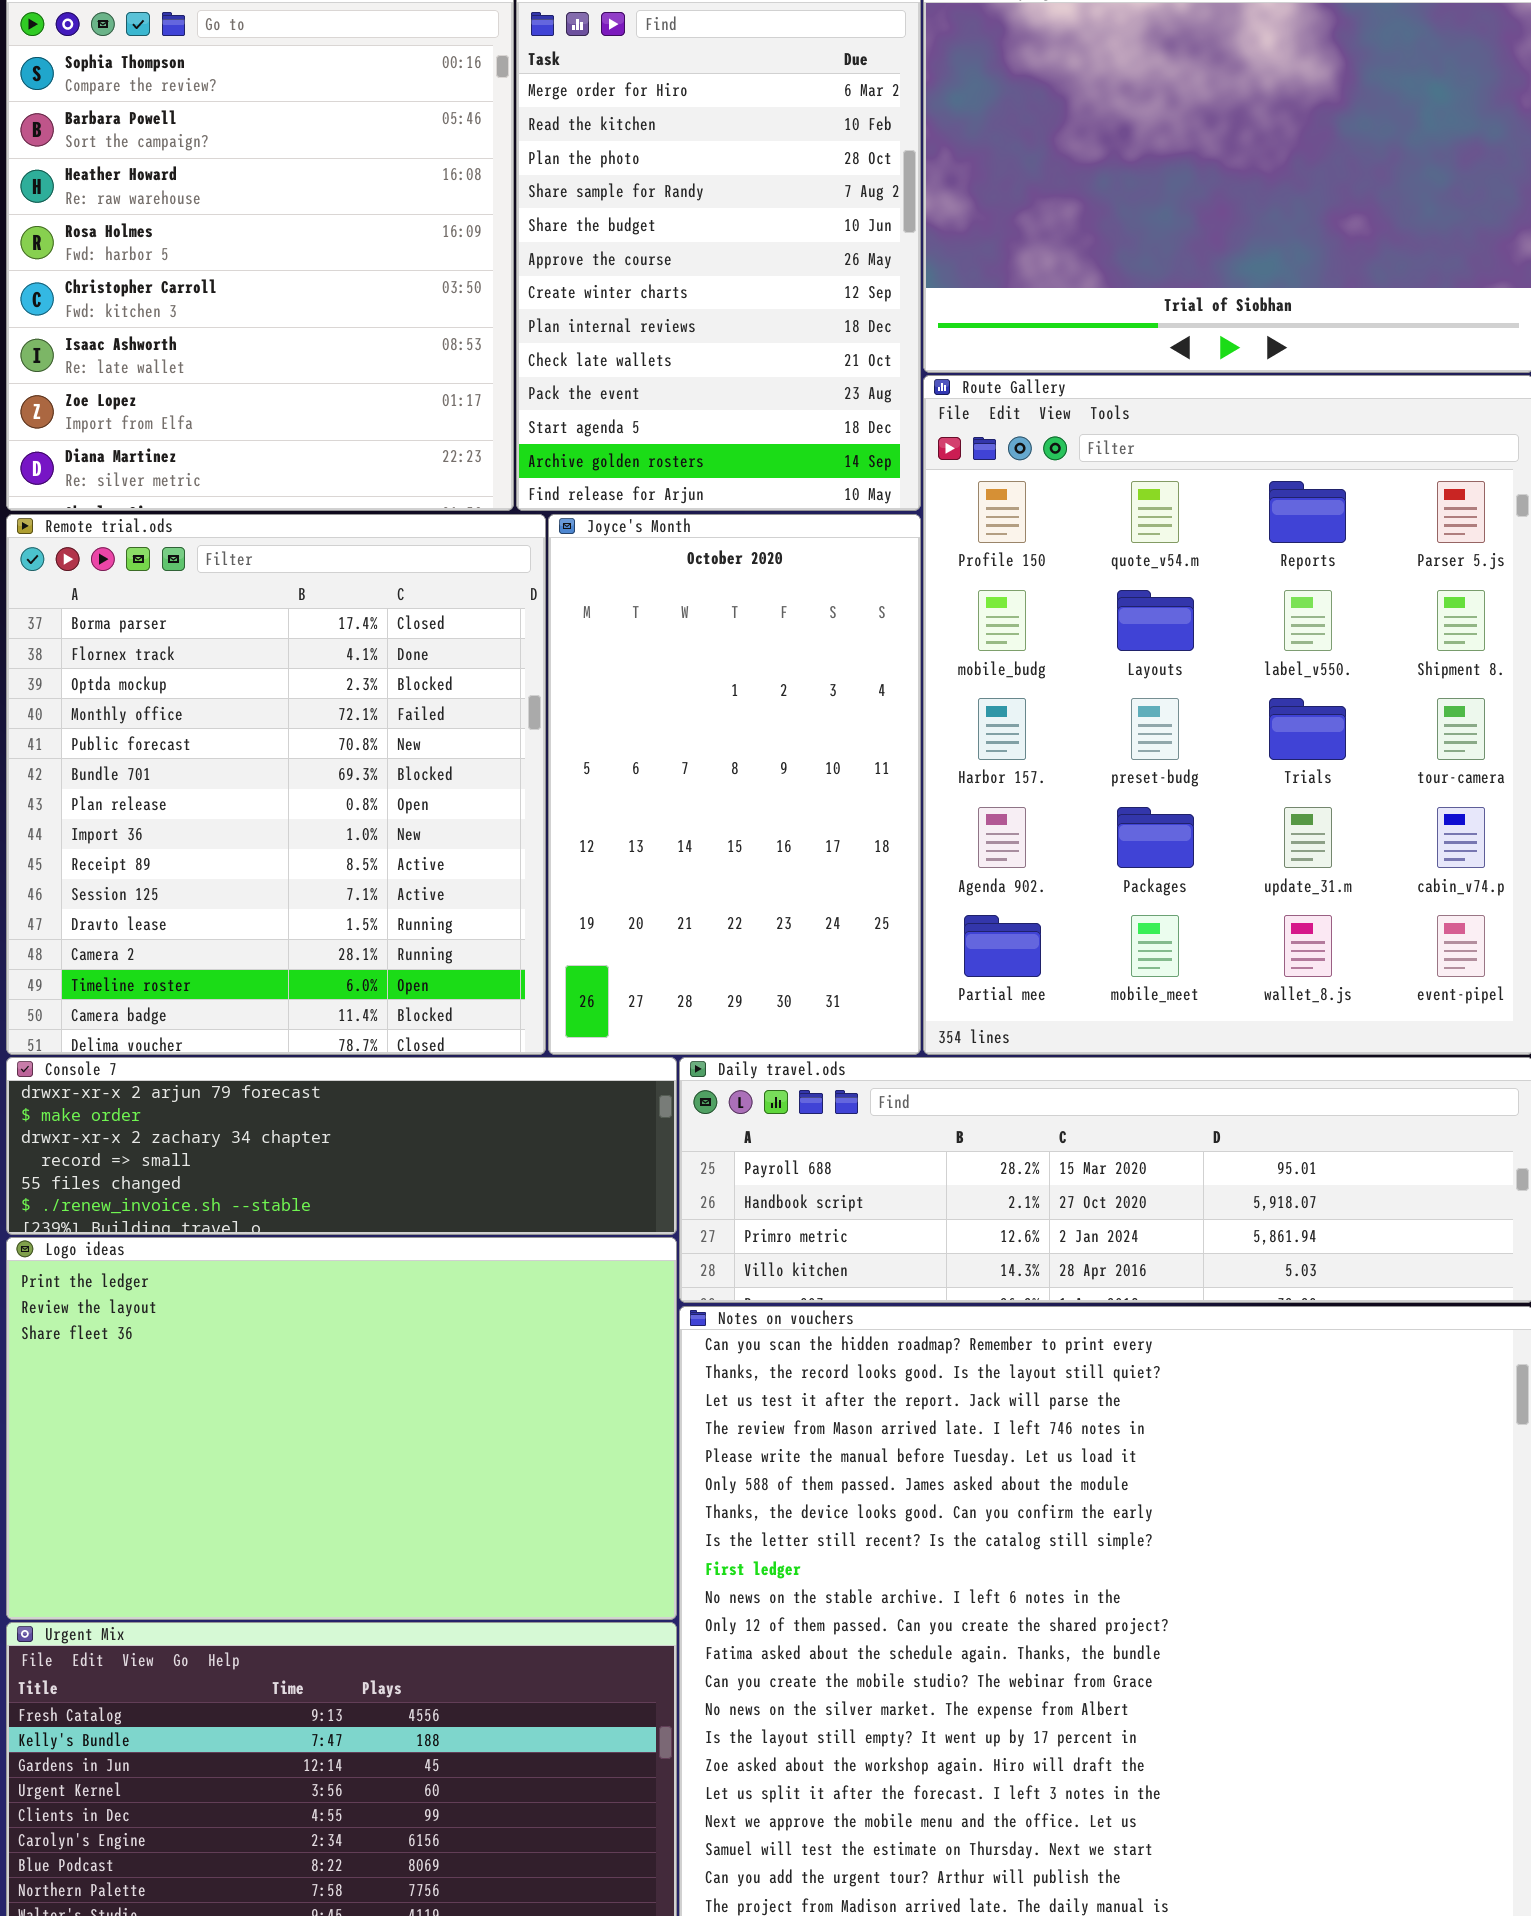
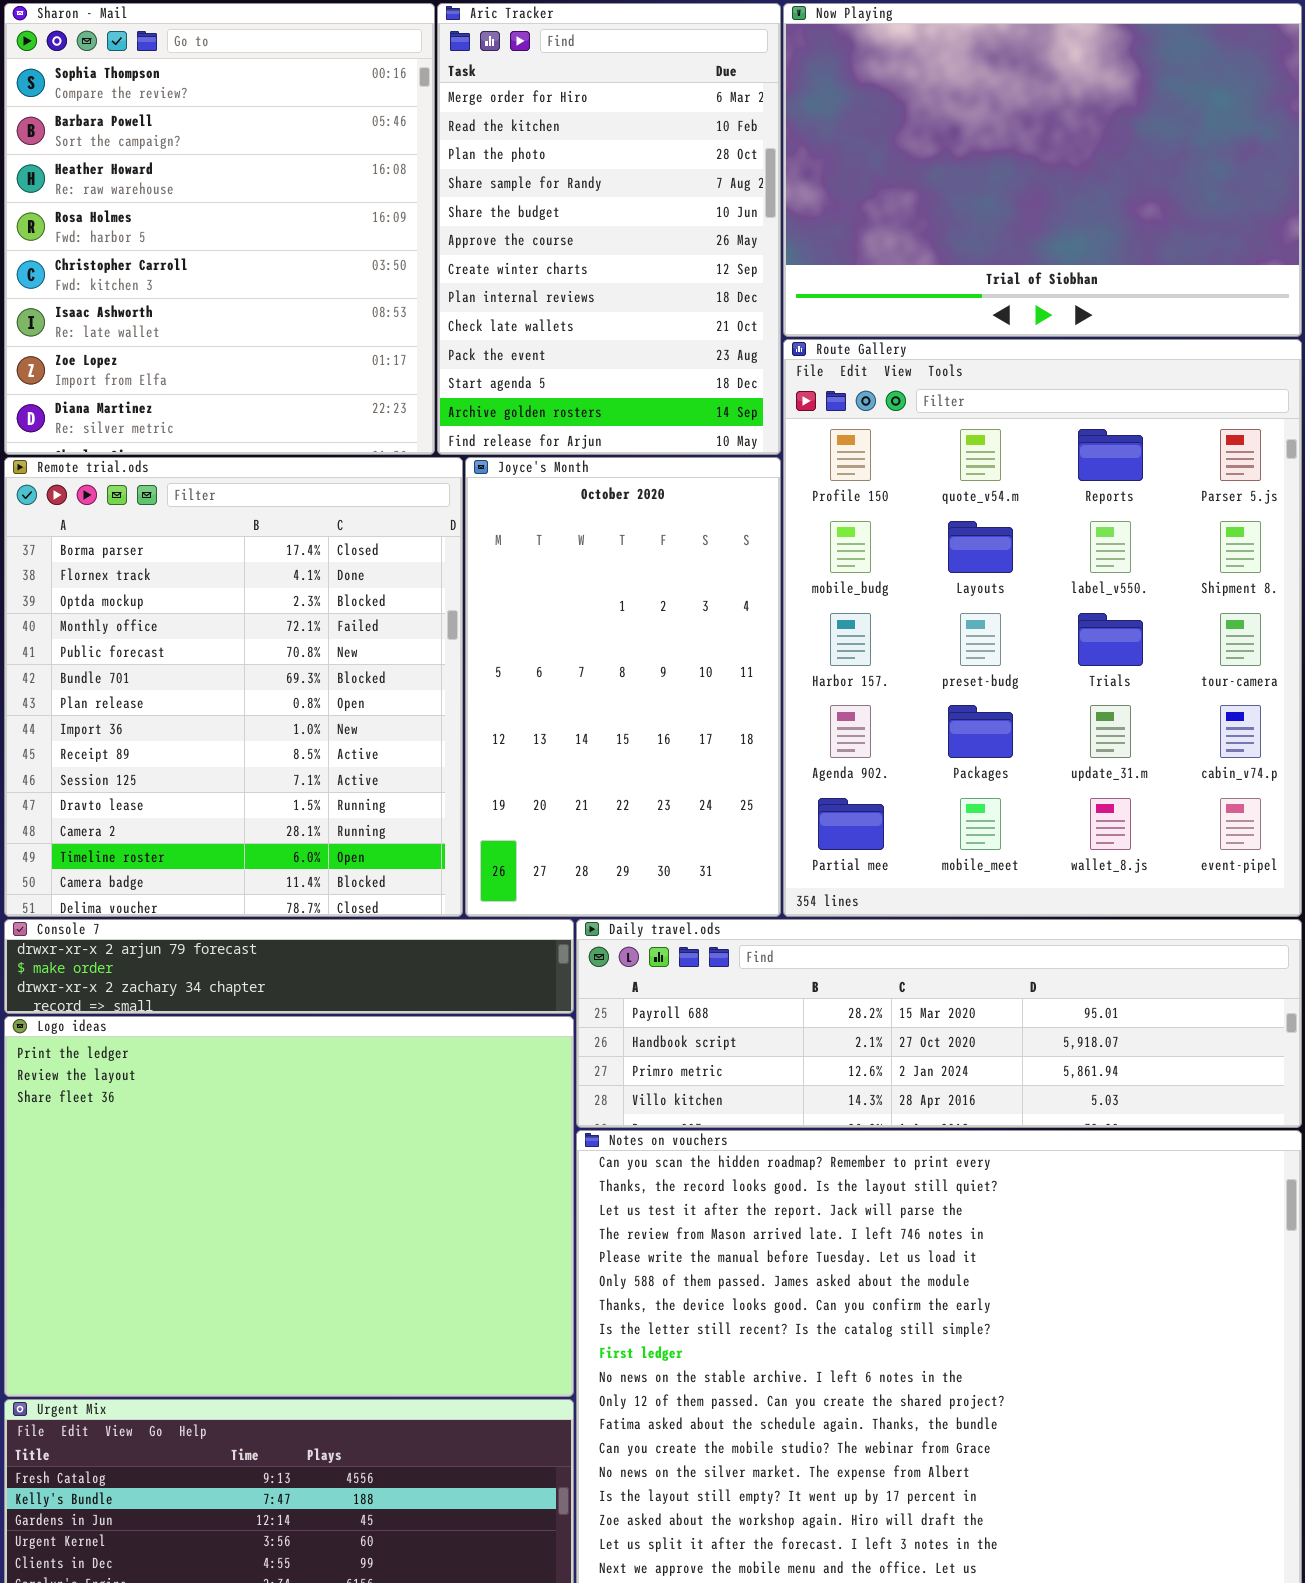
Console 7: [6,1057,677,1235] -> [4,919,574,1014], resized
Logo ideas: [6,1237,677,1620] -> [4,1016,574,1397], resized

